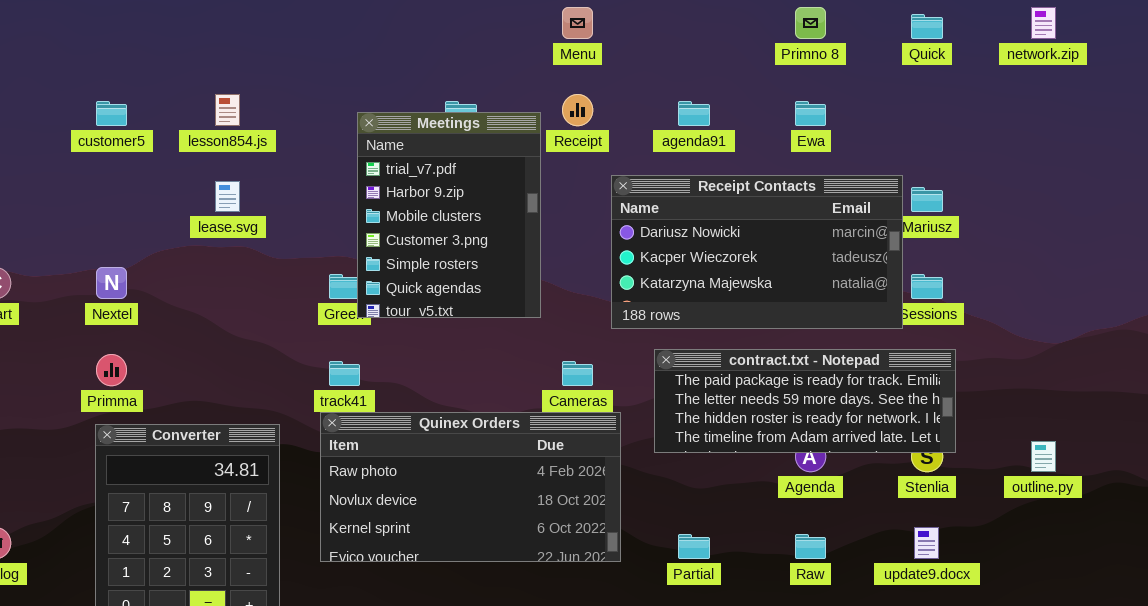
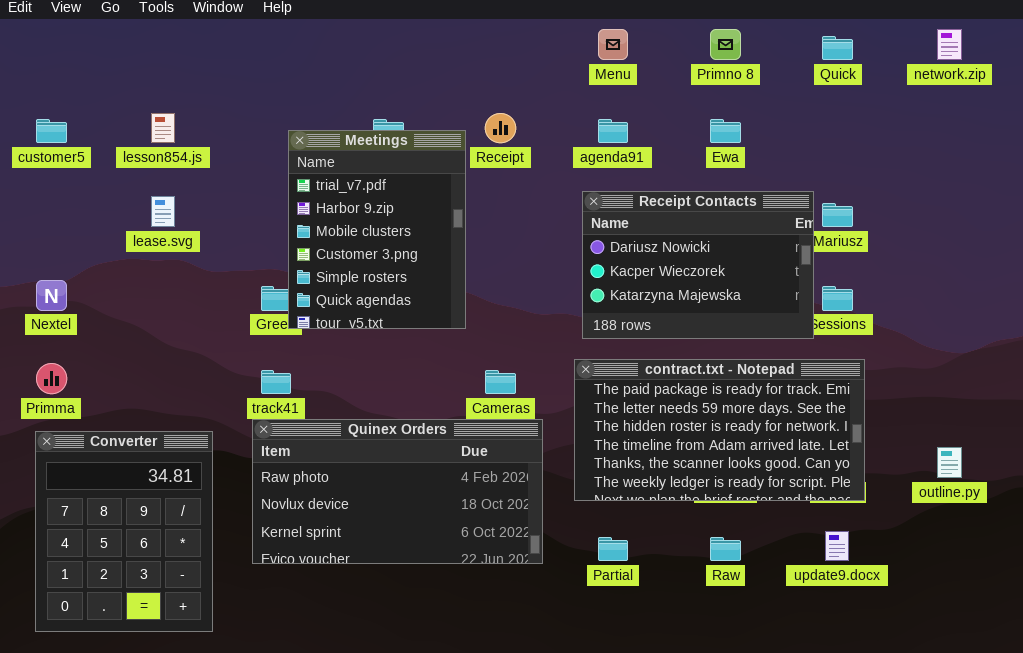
Menu: [562,7,593,39] -> [598,29,628,60], moved
Receipt Contacts: [611,175,903,329] -> [582,191,814,339], resized
contract.txt - Notepad: [654,349,956,453] -> [574,359,865,501], resized

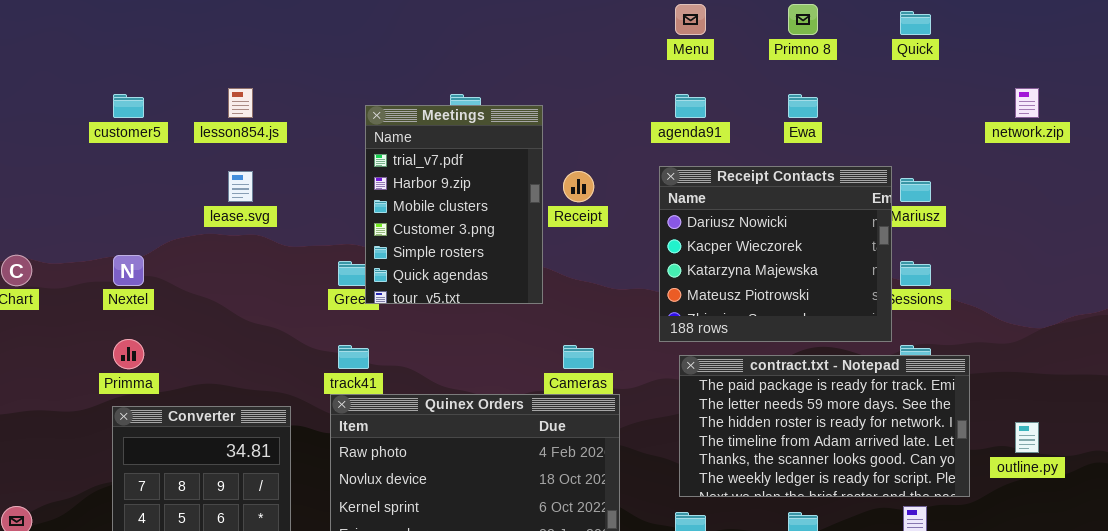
network.zip: [937,29,962,60] -> [1015,88,1039,118], moved
Receipt: [485,113,516,143] -> [563,171,594,202], moved
Receipt Contacts: [582,191,814,339] -> [659,166,892,342], resized
contract.txt - Notepad: [574,359,865,501] -> [679,355,970,497], moved

